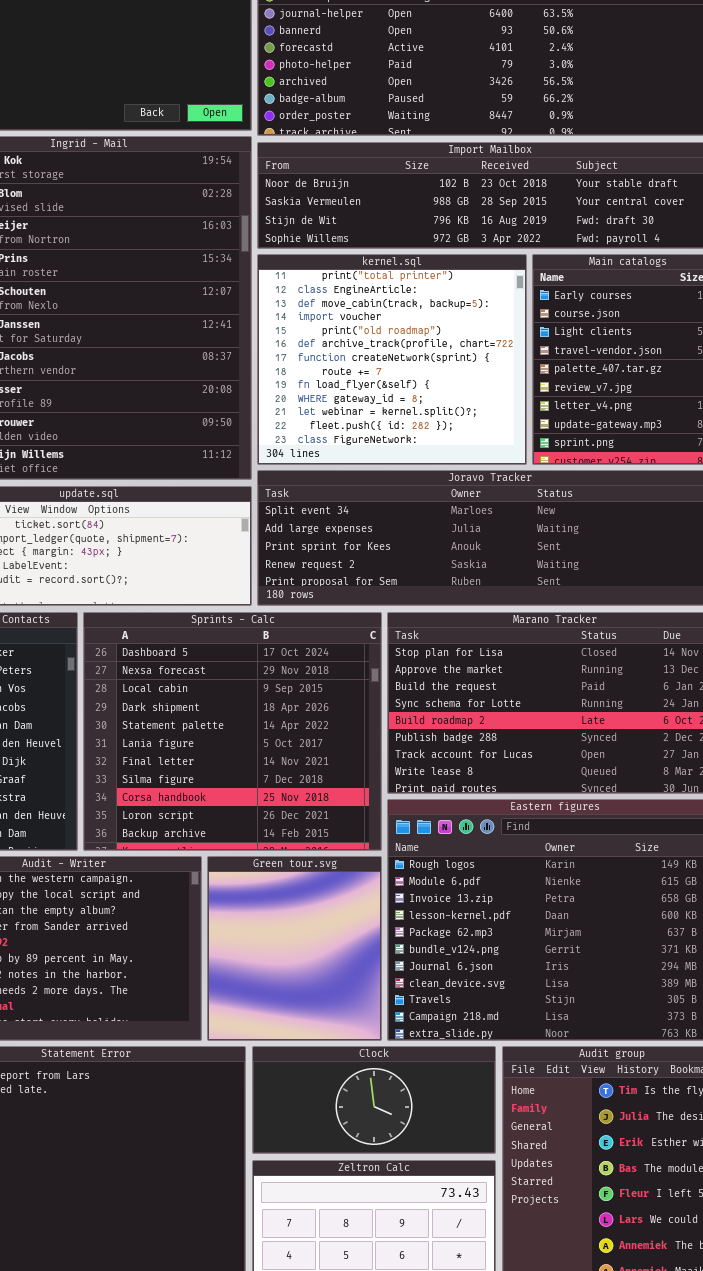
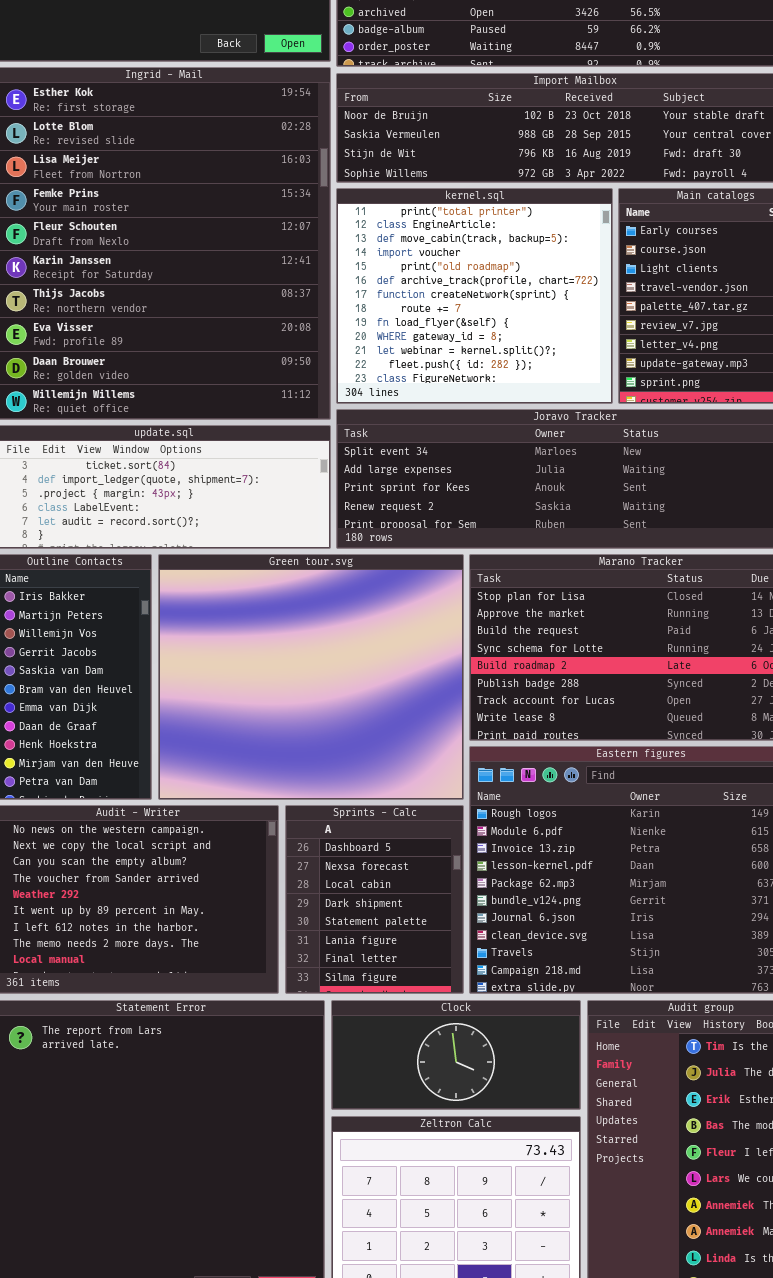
Sprints - Calc: [83,612,382,851] -> [285,805,464,994], moved, resized
Green tour.svg: [207,856,382,1041] -> [158,554,464,800], moved, resized

